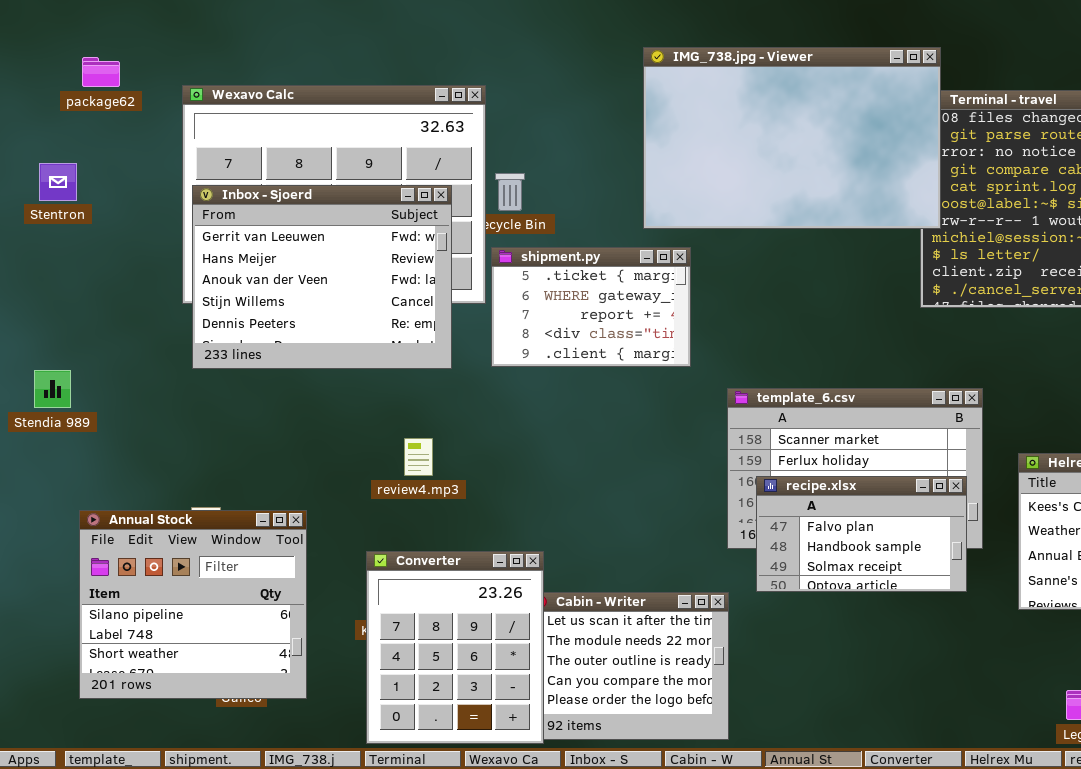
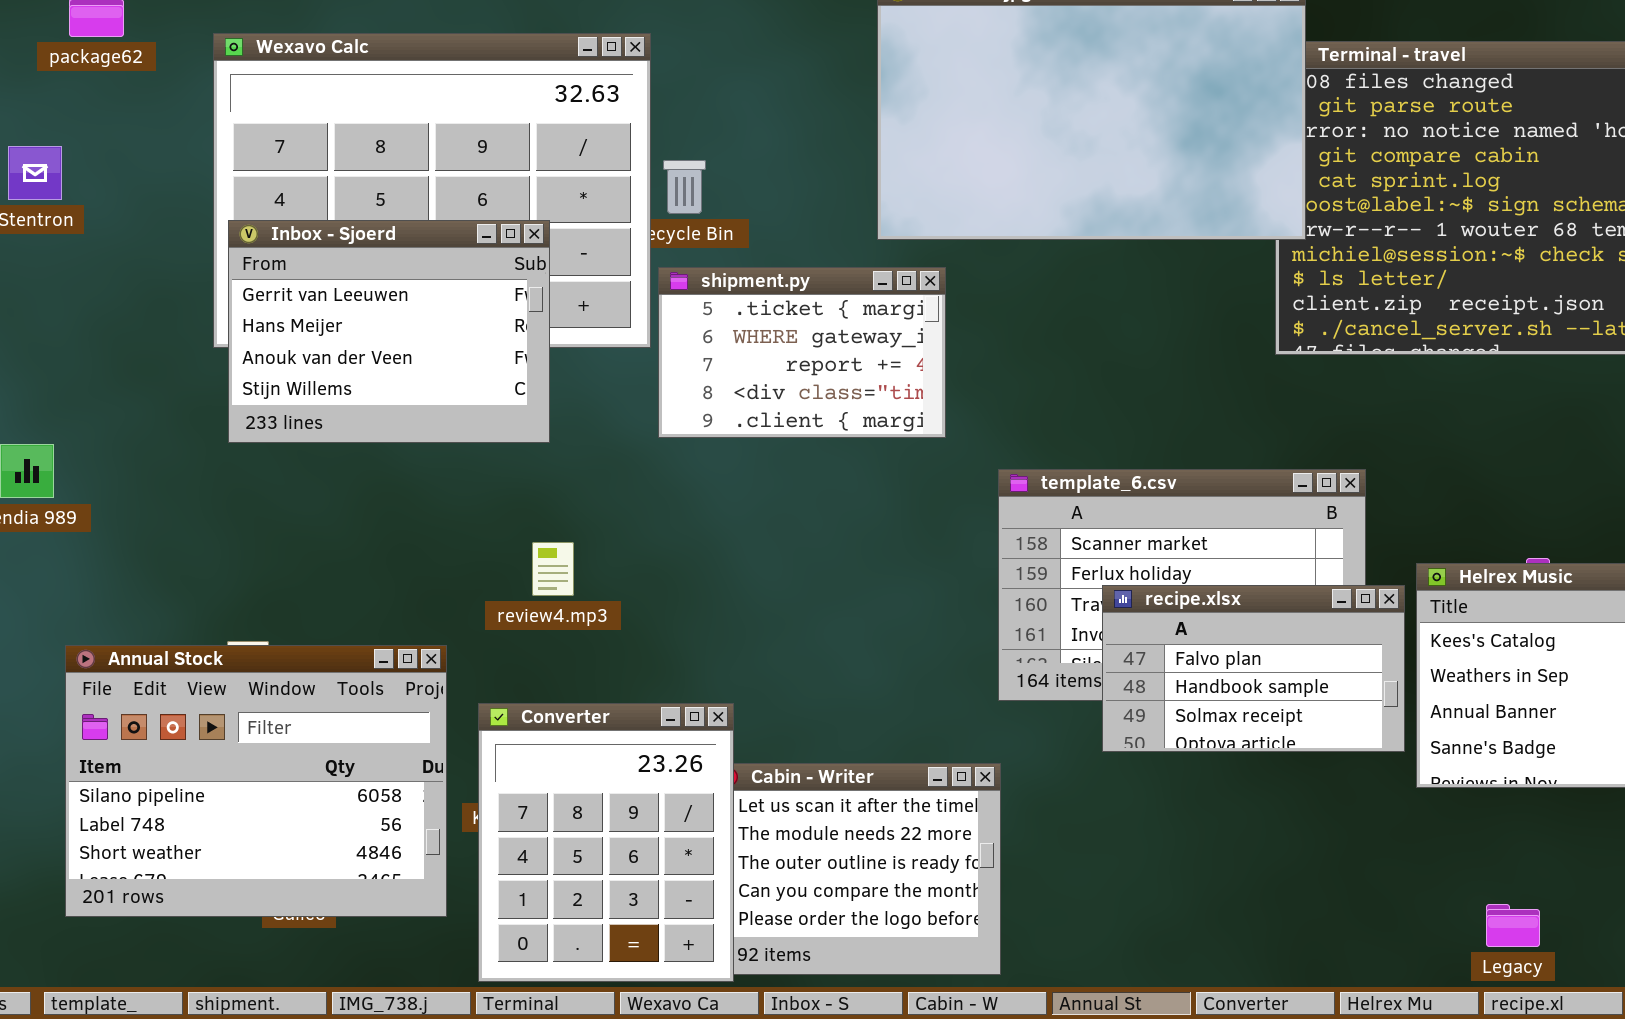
Inbox - Sjoerd: [192,185,452,369] -> [228,220,550,443], resized
recipe.xlsx: [756,476,967,592] -> [1102,585,1405,752], moved
Annual Stock: [79,510,307,699] -> [65,645,447,917], resized

